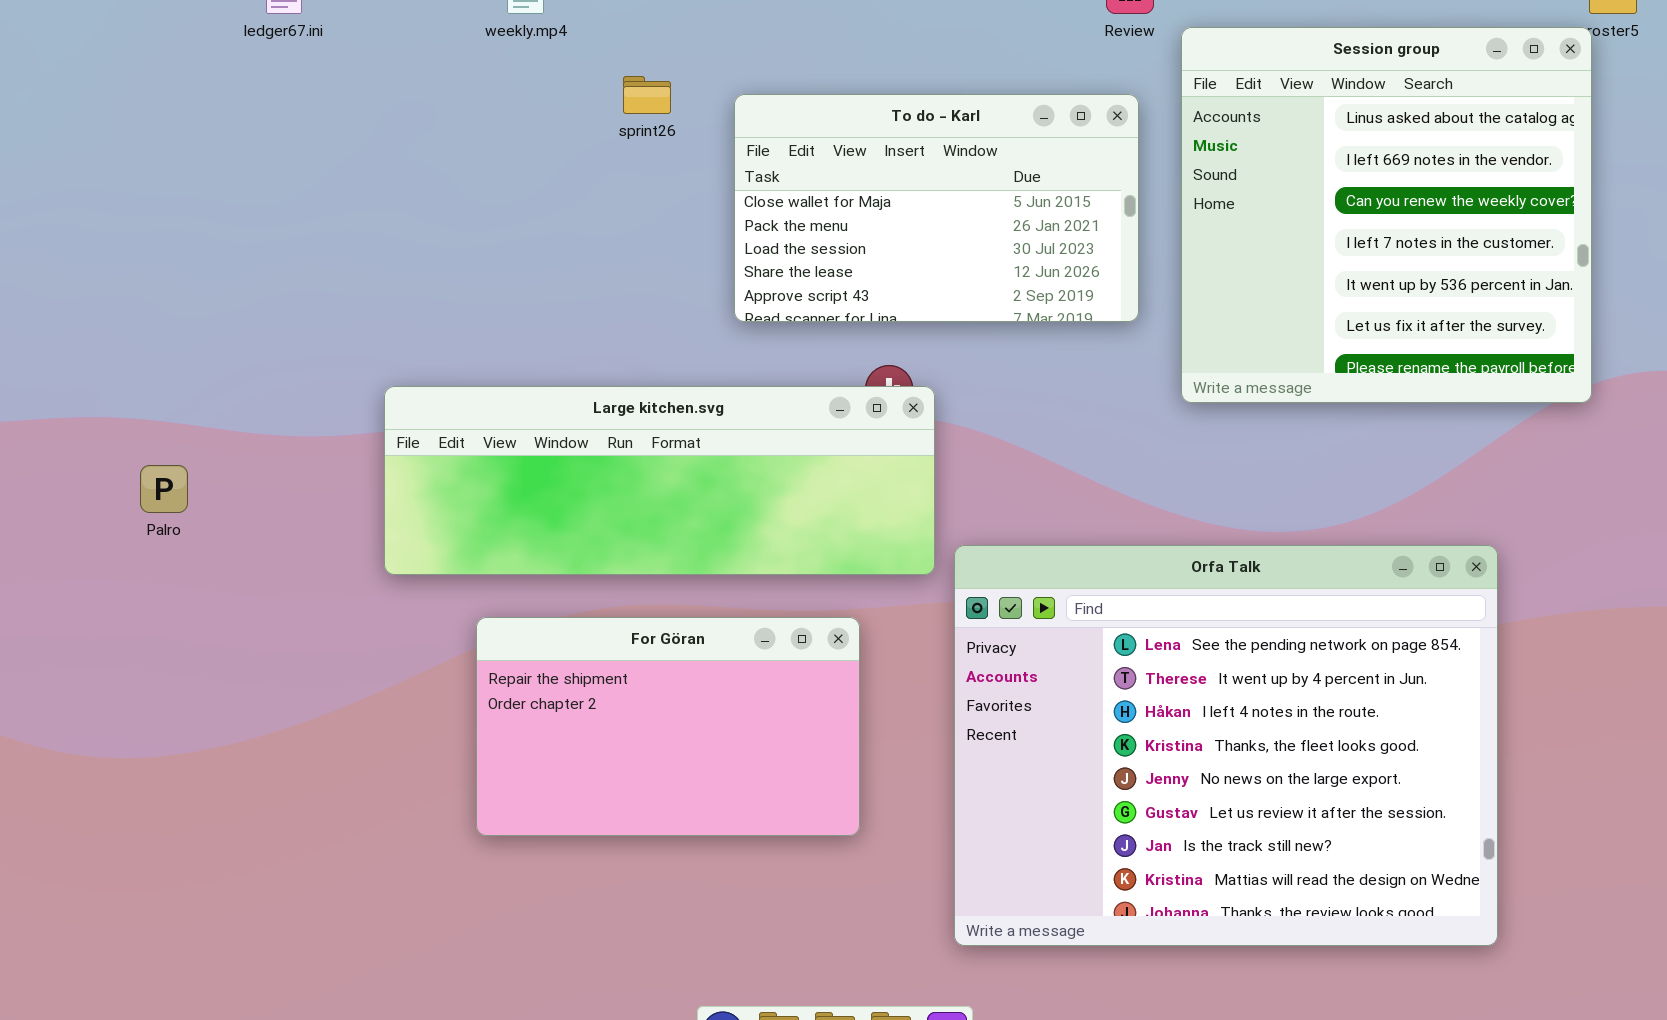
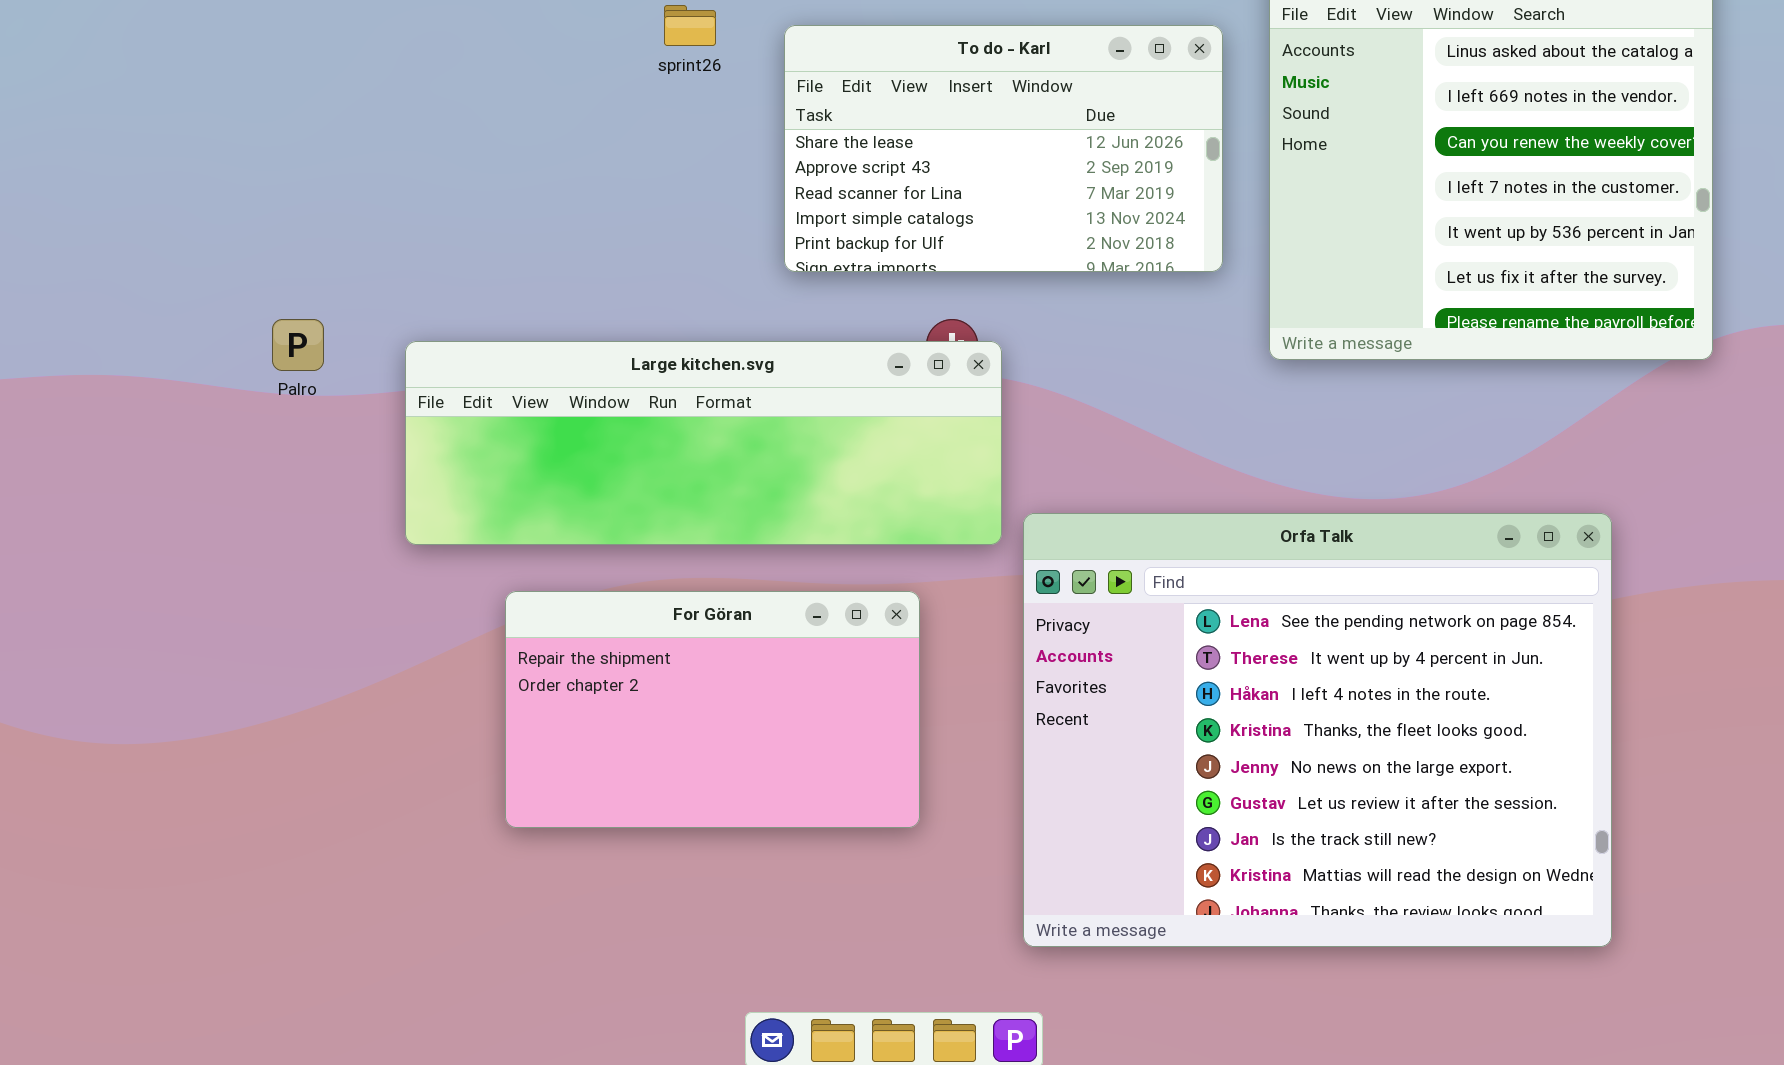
To do - Karl: [734,94,1139,322] -> [784,25,1223,272], scrolled down 3 rows
Palro: [140,465,188,513] -> [272,319,324,371], moved

